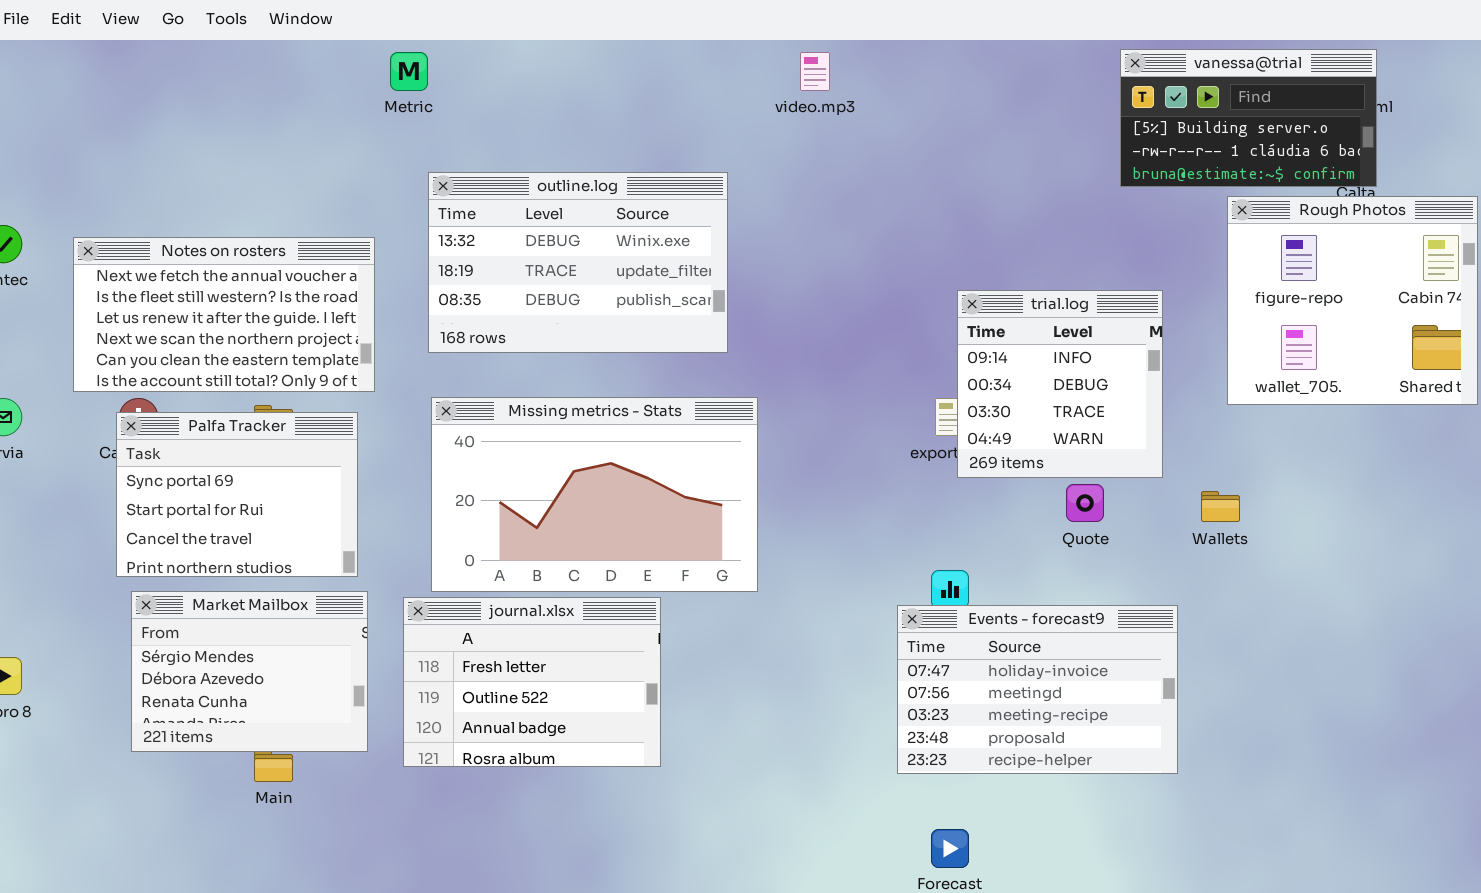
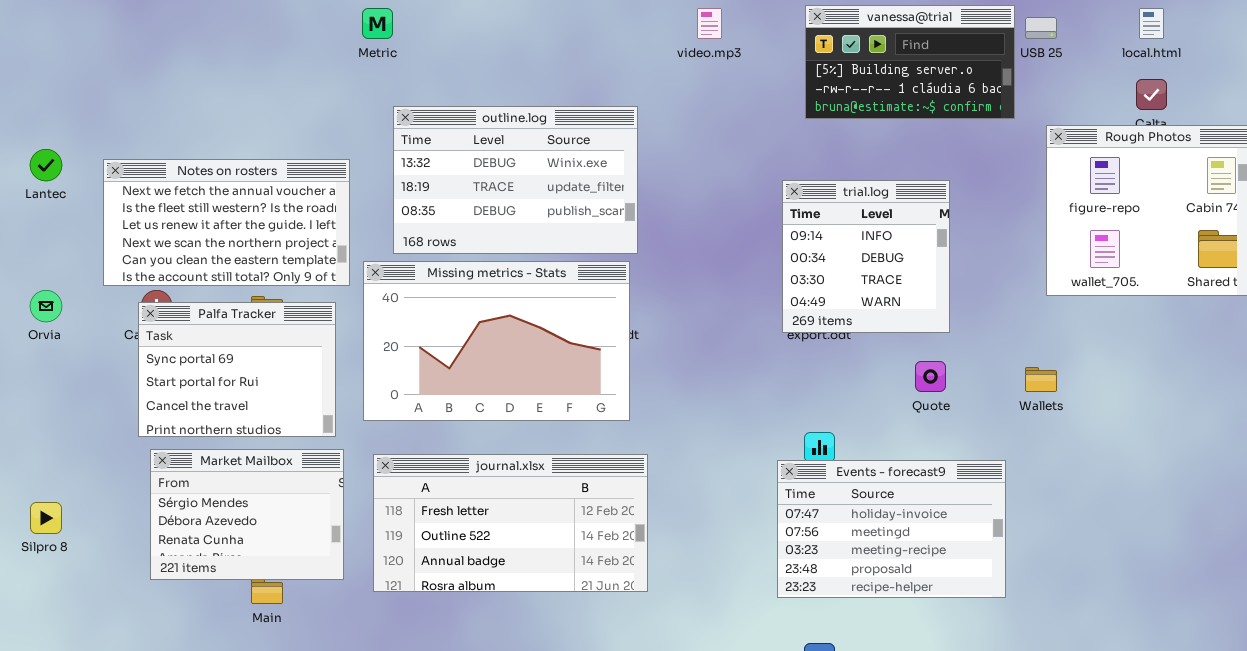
vanessa@trial: [1120,49,1377,187] -> [805,5,1015,119], moved
trial.log: [957,290,1163,478] -> [782,180,950,333], moved
Missing metrics - Stats: [431,397,758,592] -> [363,261,630,421], moved
journal.xlsx: [403,597,661,767] -> [373,454,648,592], resized

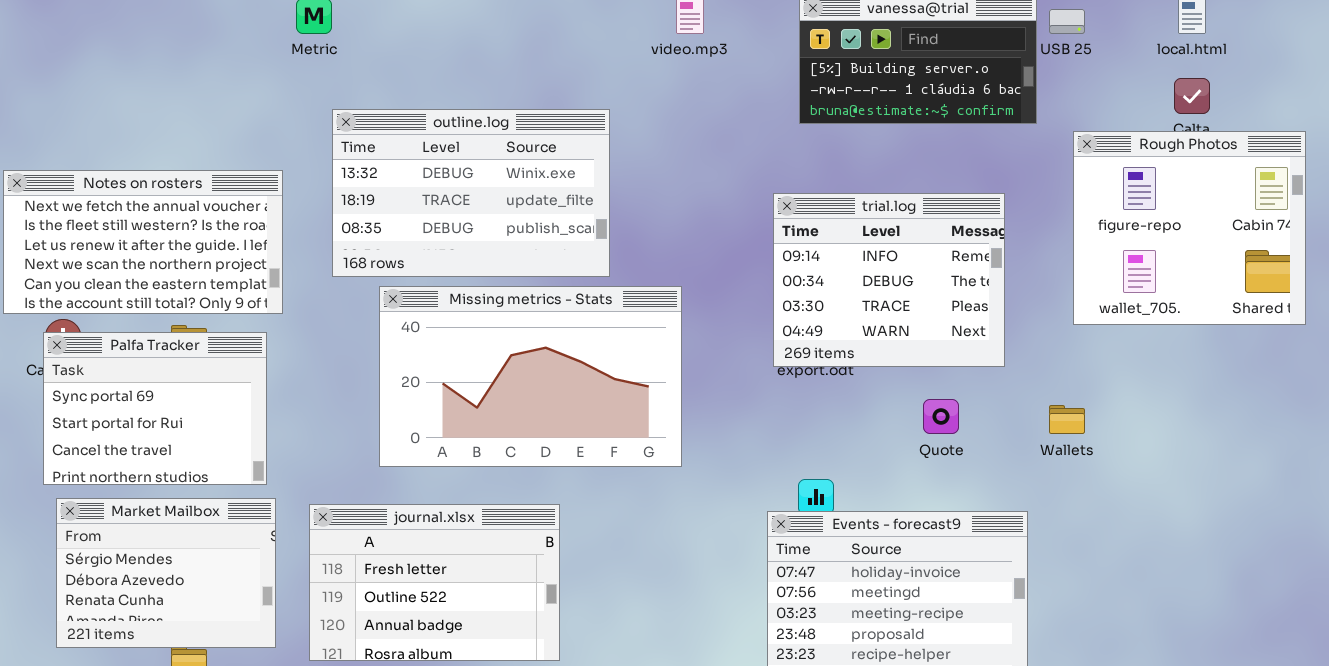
trial.log: [782,180,950,333] -> [773,193,1005,367], resized
Missing metrics - Stats: [363,261,630,421] -> [379,286,682,467], moved
journal.xlsx: [373,454,648,592] -> [309,504,560,661], resized

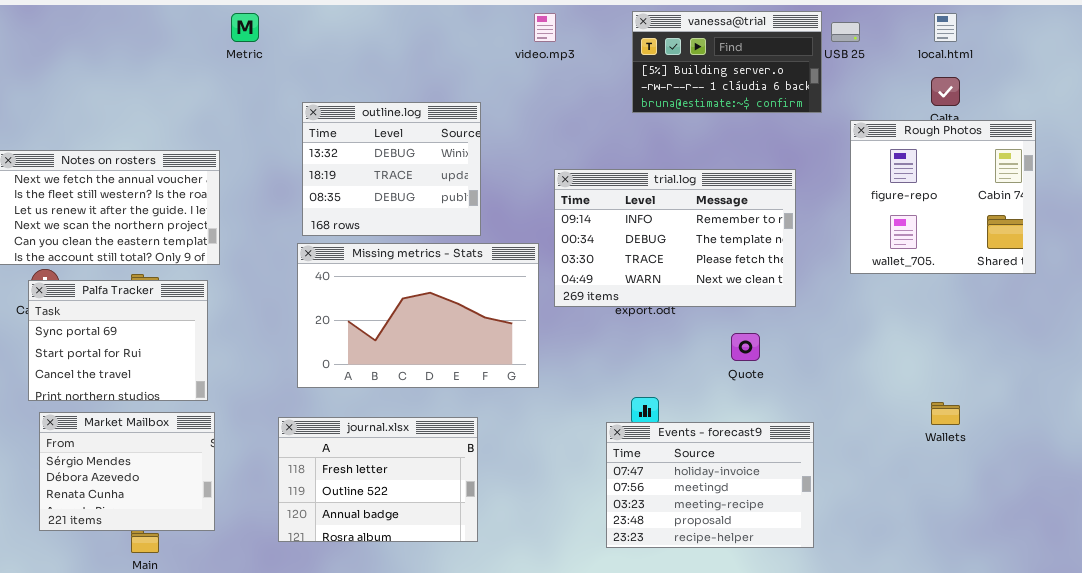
outline.log: [332,109,610,277] -> [302,102,481,236], resized
trial.log: [773,193,1005,367] -> [554,169,796,307], resized
Wallets: [1049,405,1085,434] -> [931,402,960,425], moved
journal.xlsx: [309,504,560,661] -> [278,417,478,542], moved

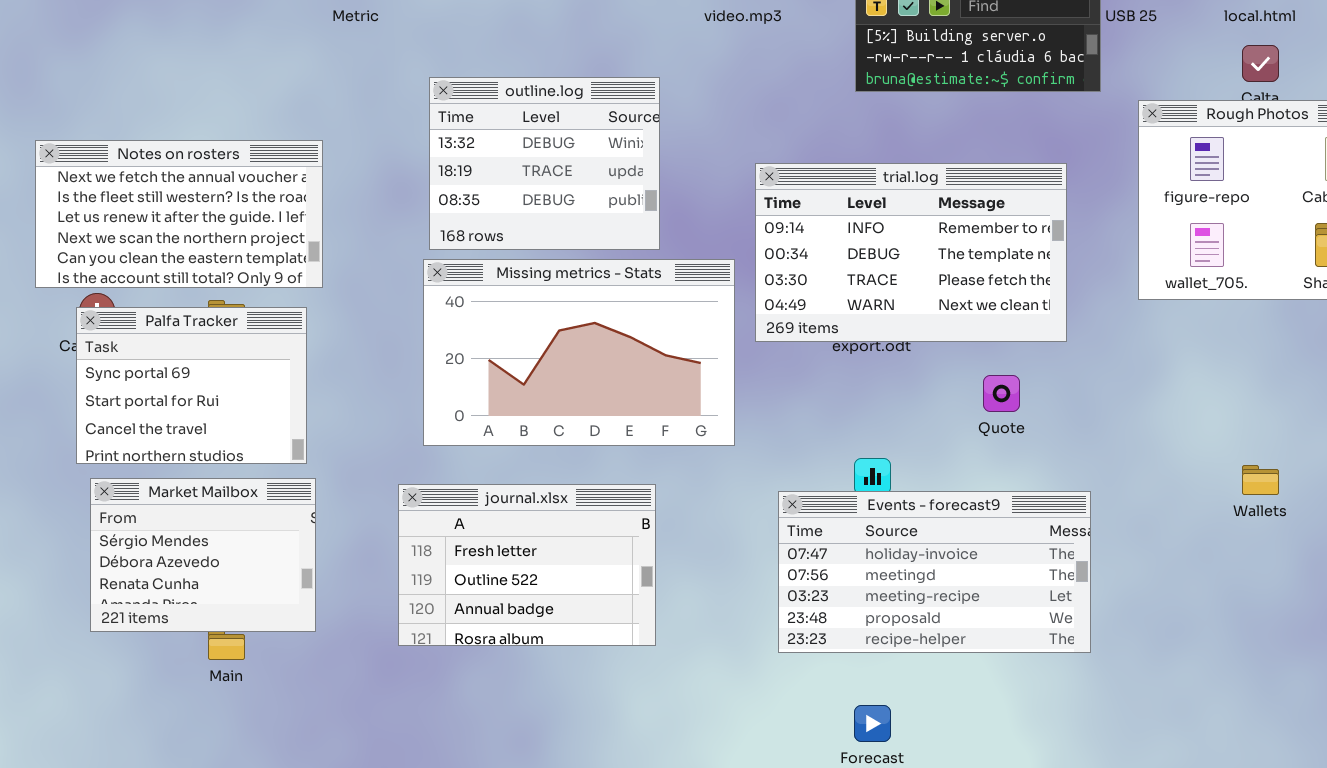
Events - forecast9: [606,422,814,548] -> [778,491,1091,653], resized

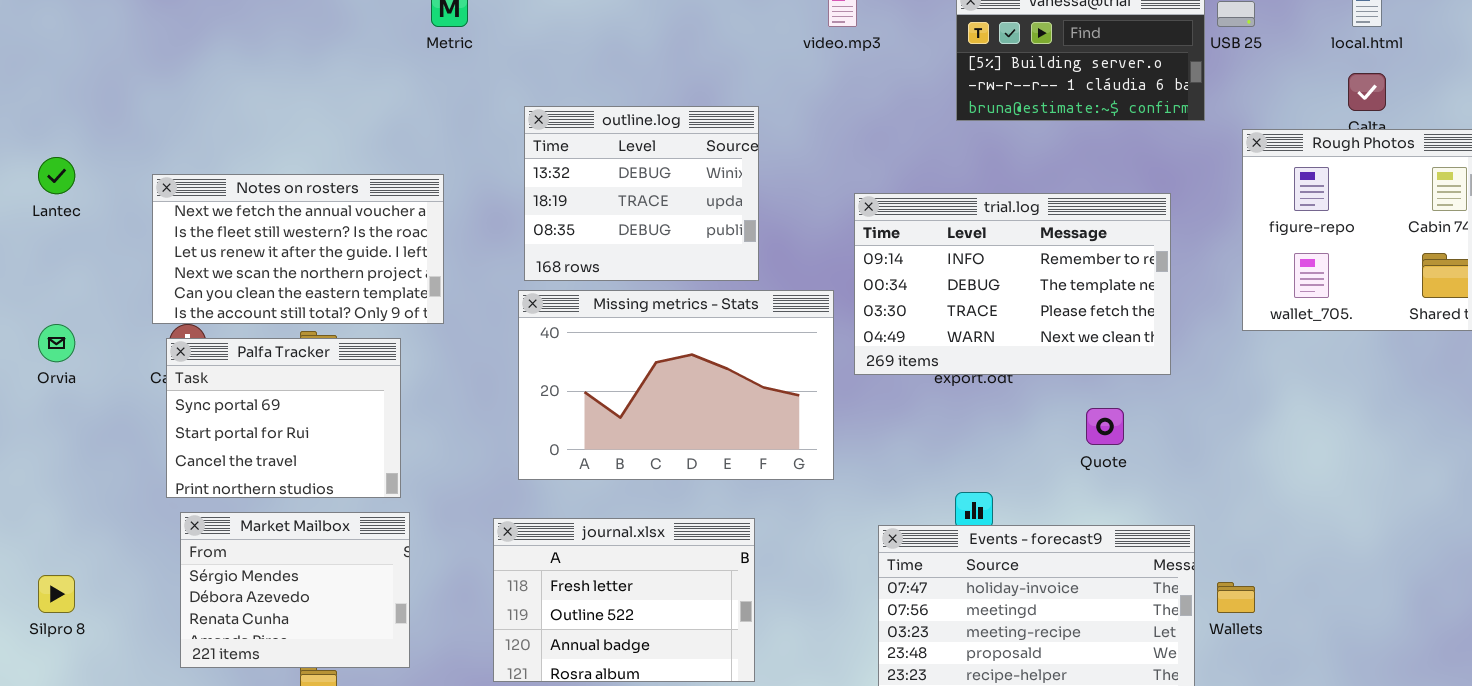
Notes on rosters: [35,140,323,288] -> [152,174,444,324], moved
Wallets: [1242,465,1279,495] -> [1217,582,1255,613], moved

